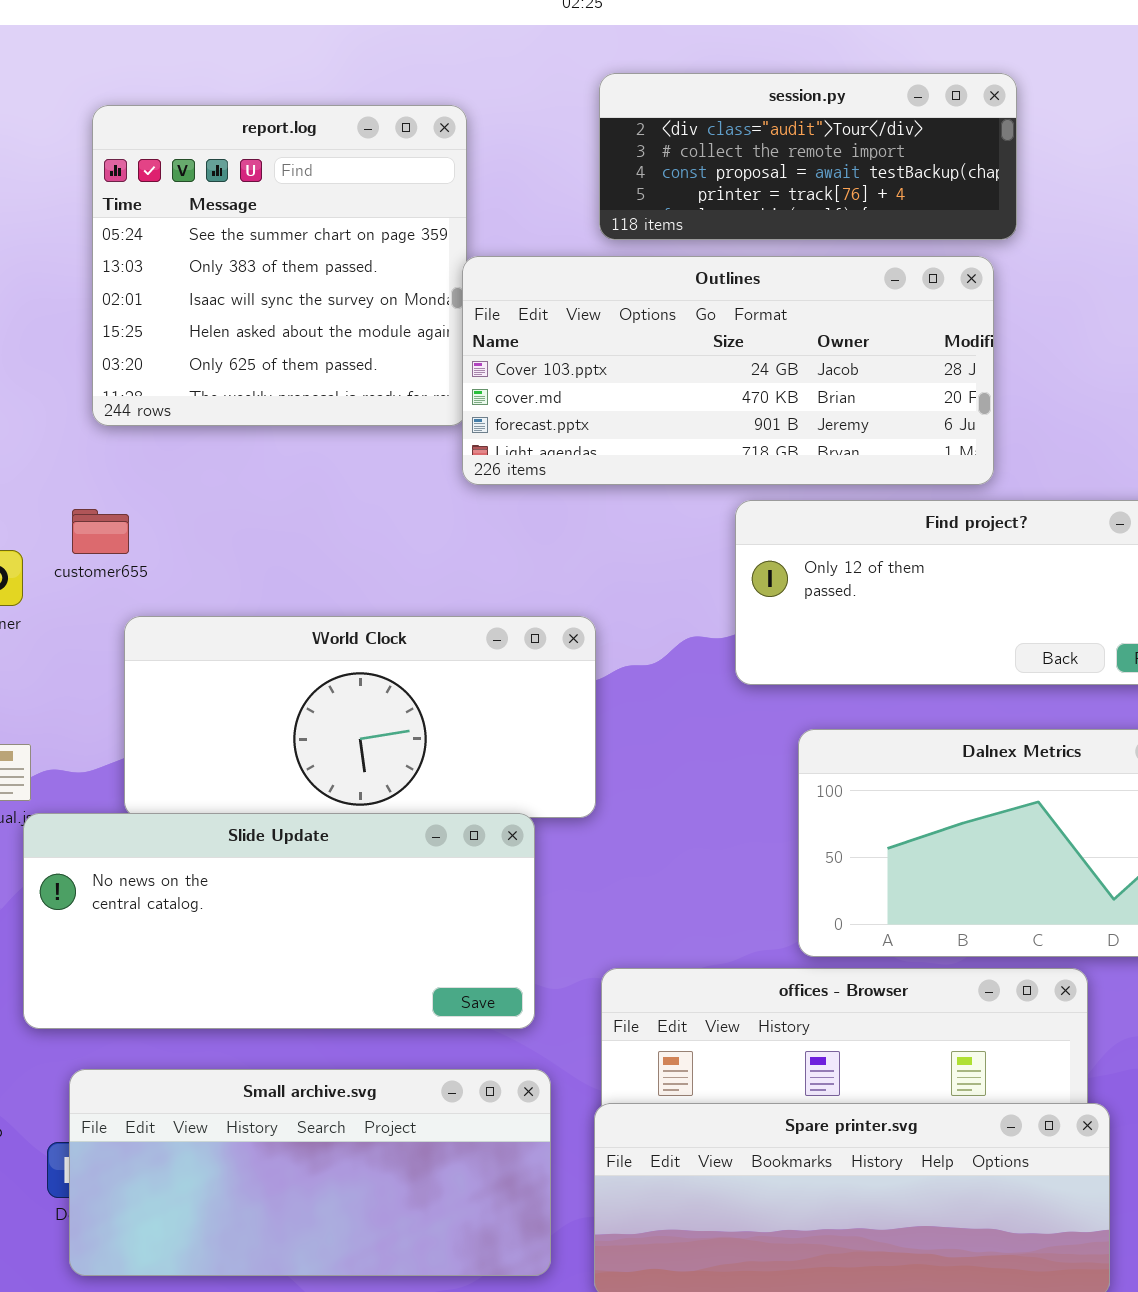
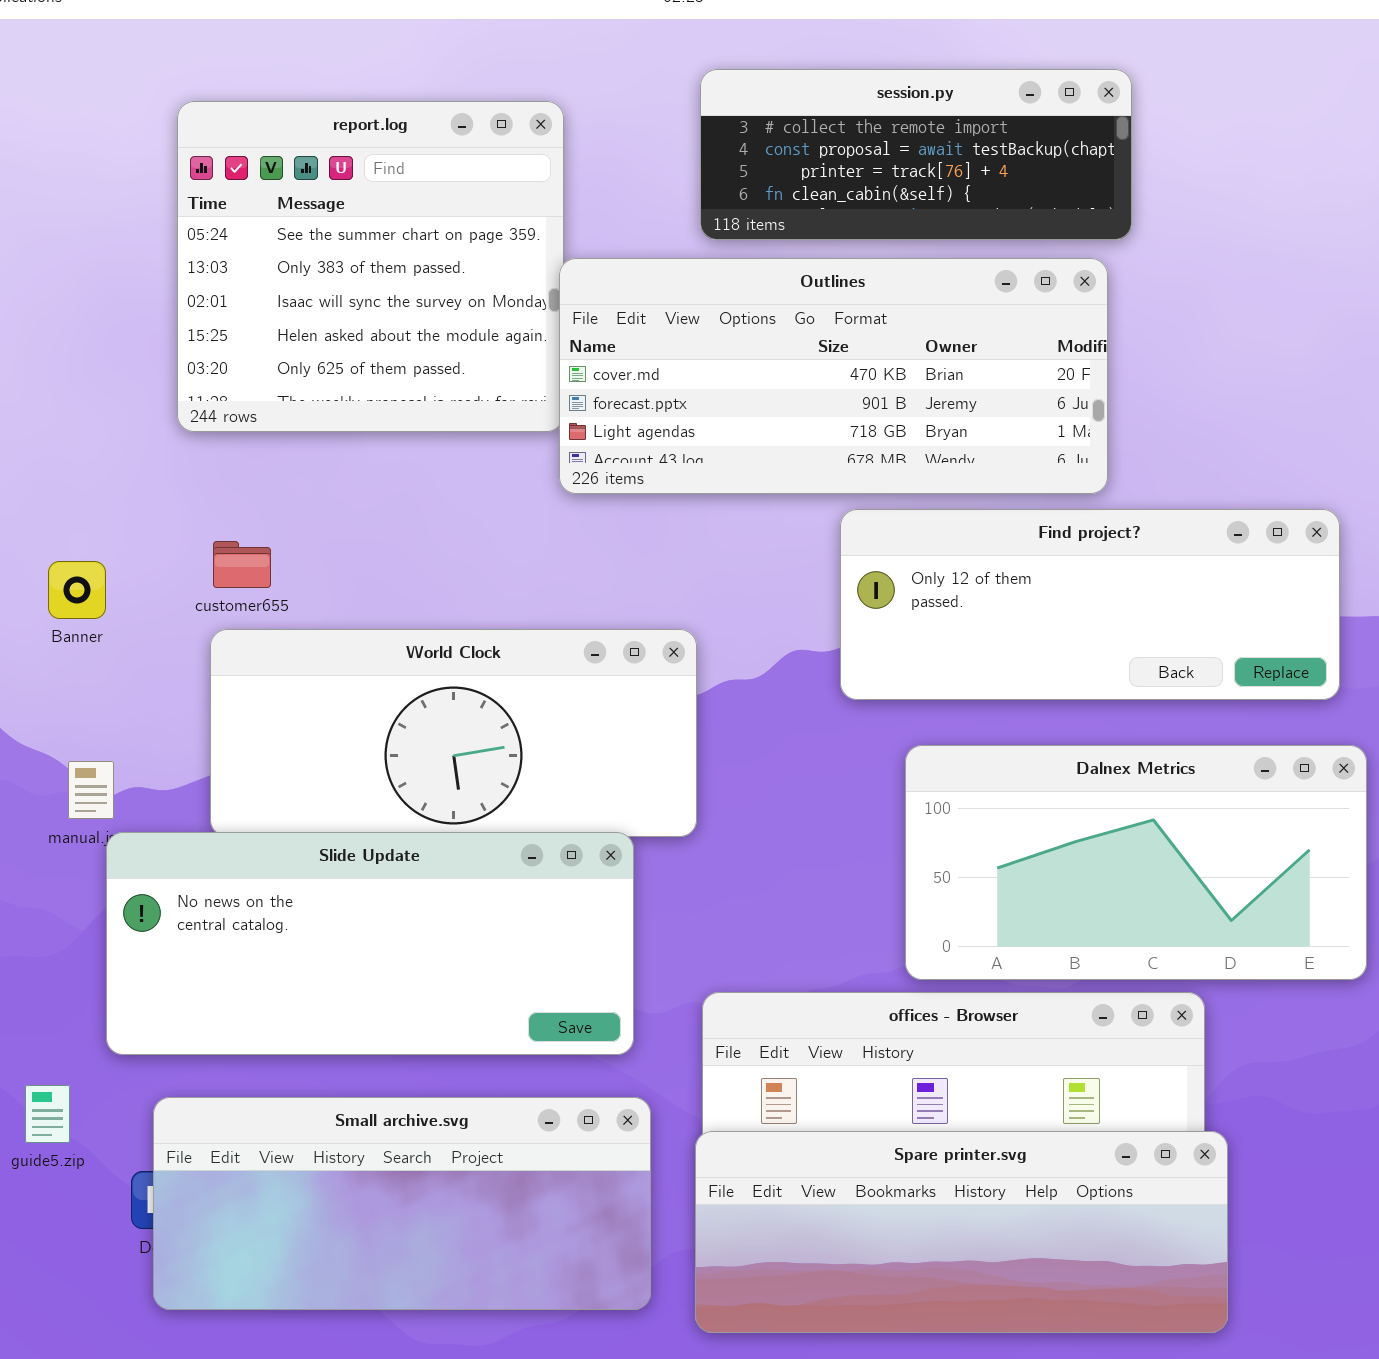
session.py: [599,73,1017,240] -> [700,69,1132,240], scrolled down 1 row
Outlines: [462,256,994,485] -> [559,258,1108,494], scrolled down 1 row
customer655: [72,509,129,554] -> [213,541,271,588], moved

